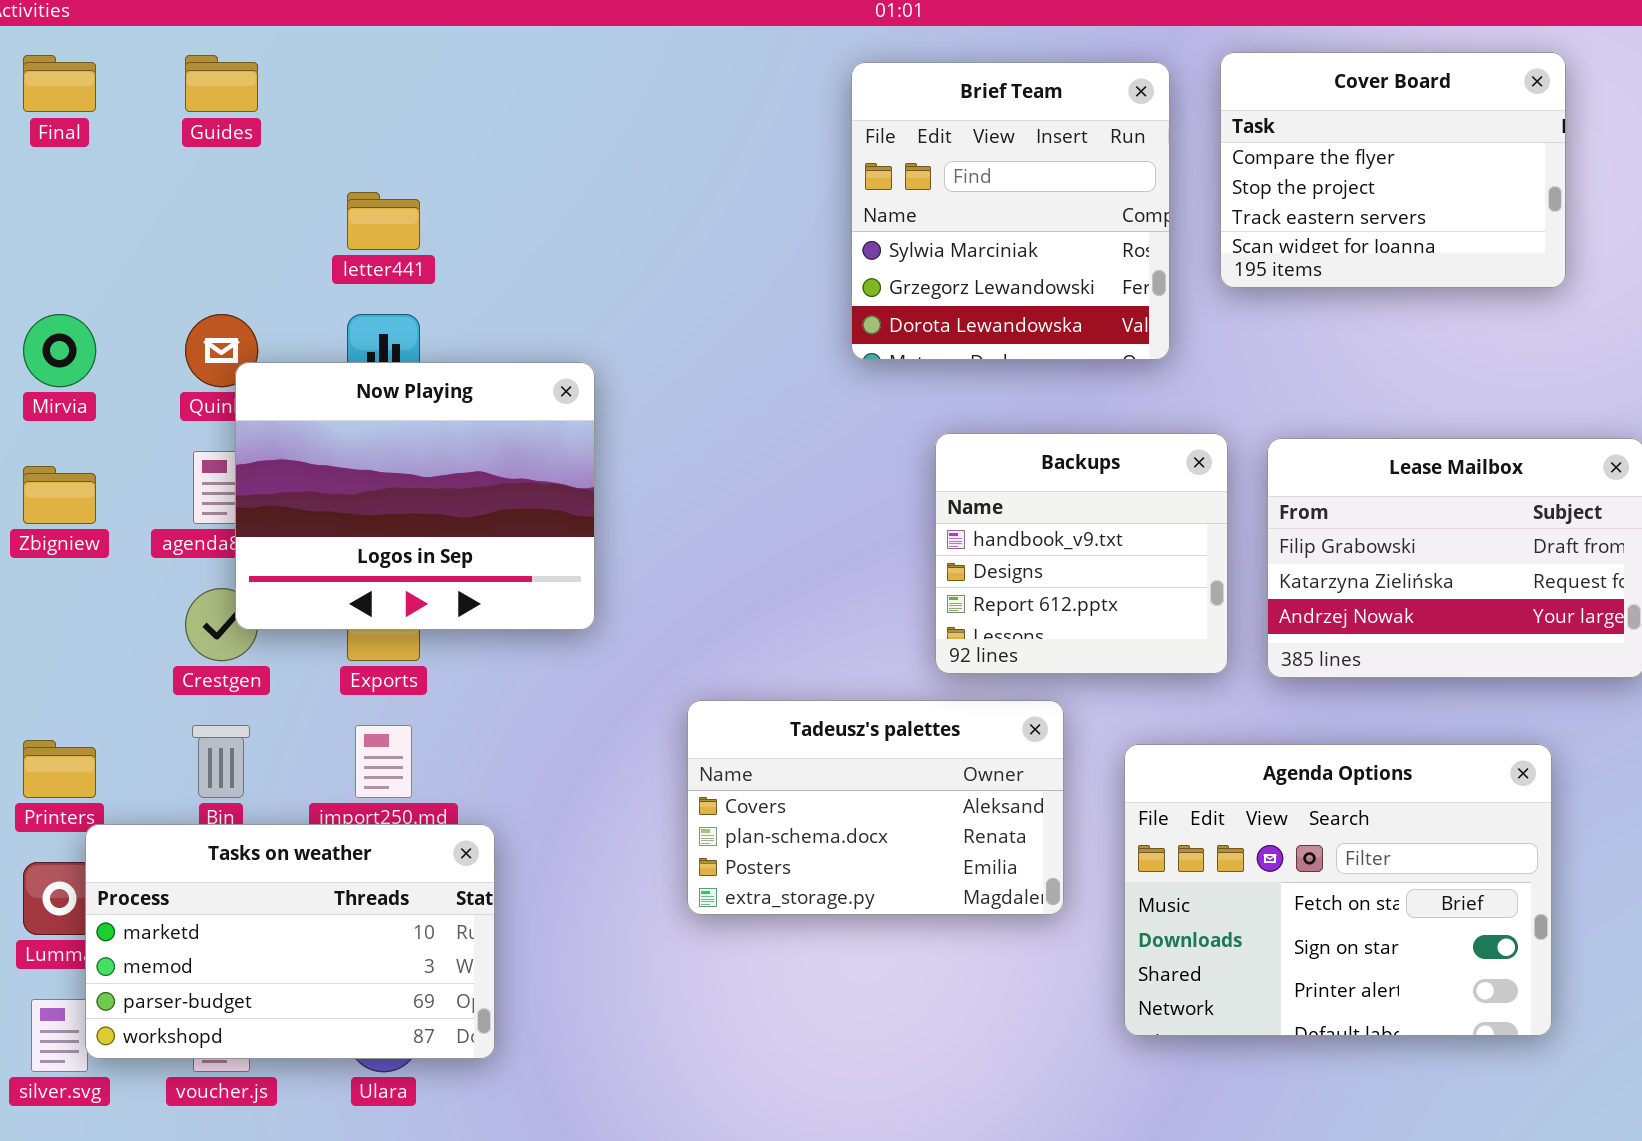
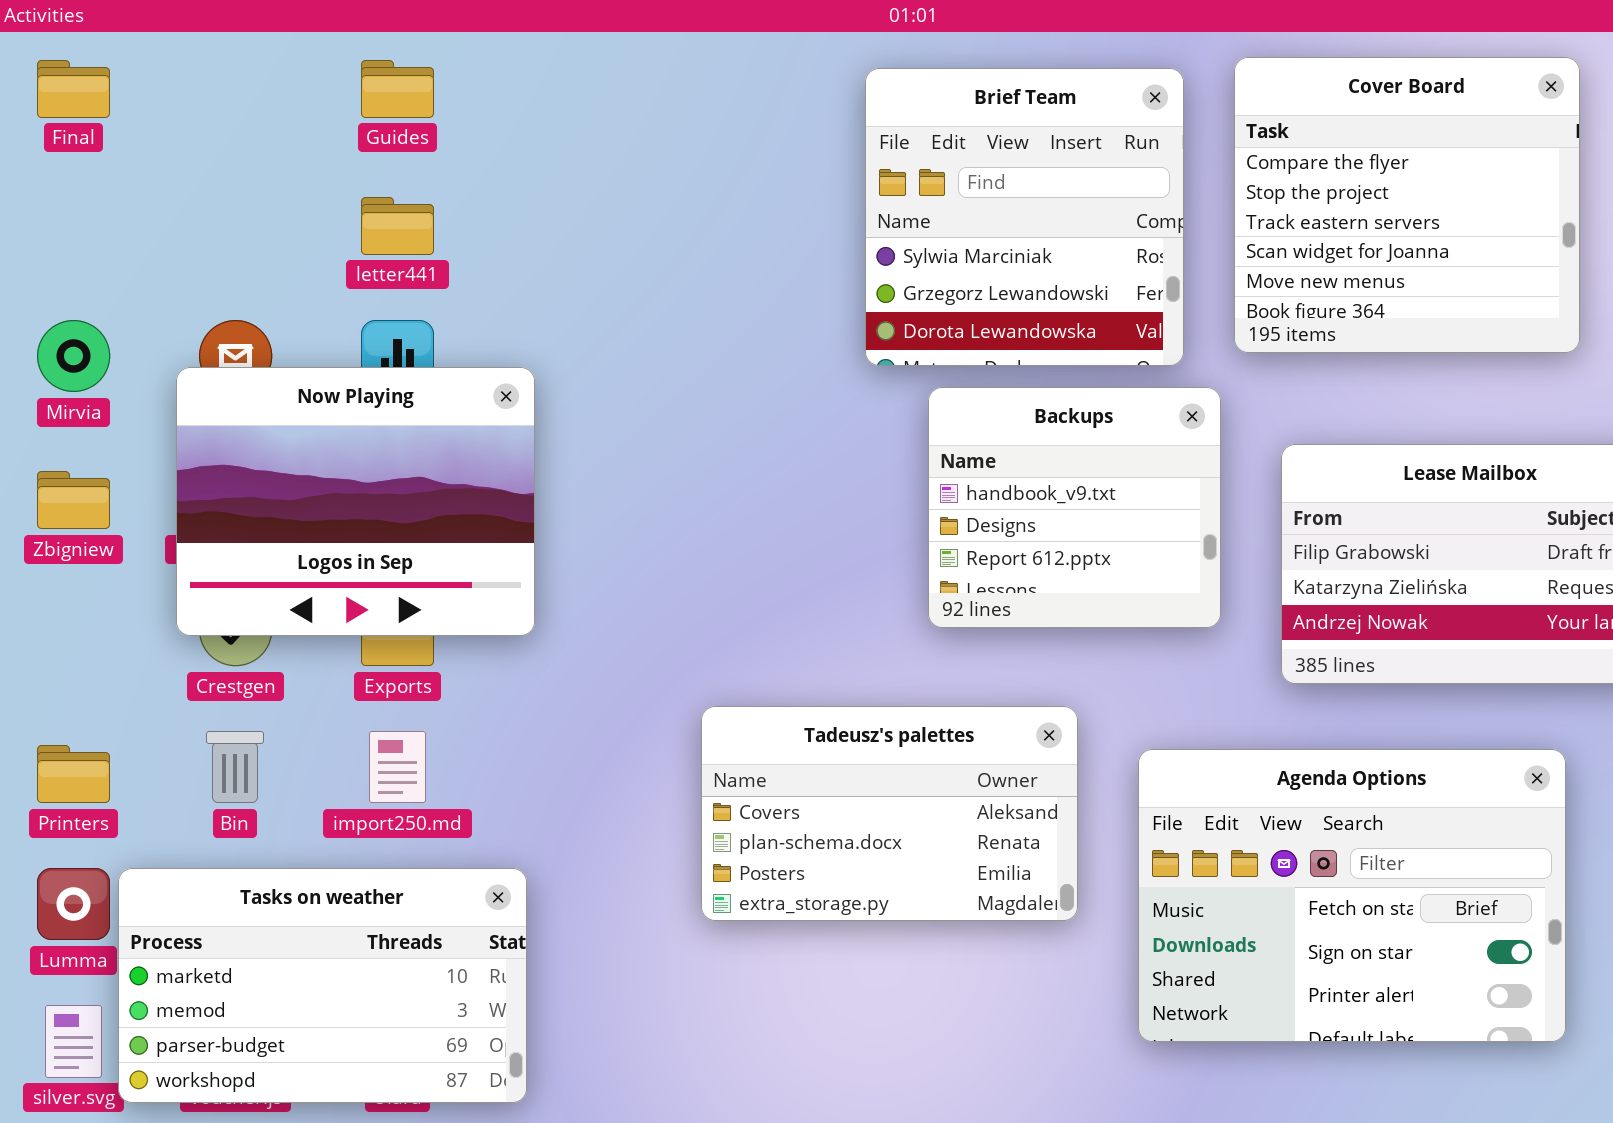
Cover Board: [1220,52,1566,288] -> [1234,57,1580,353], resized
Guides: [185,55,258,112] -> [361,60,434,118], moved
Now Playing: [235,362,595,630] -> [176,367,535,636], moved
Backups: [935,433,1228,674] -> [928,387,1221,628], moved
Tasks on weather: [85,824,495,1059] -> [118,868,527,1103], moved

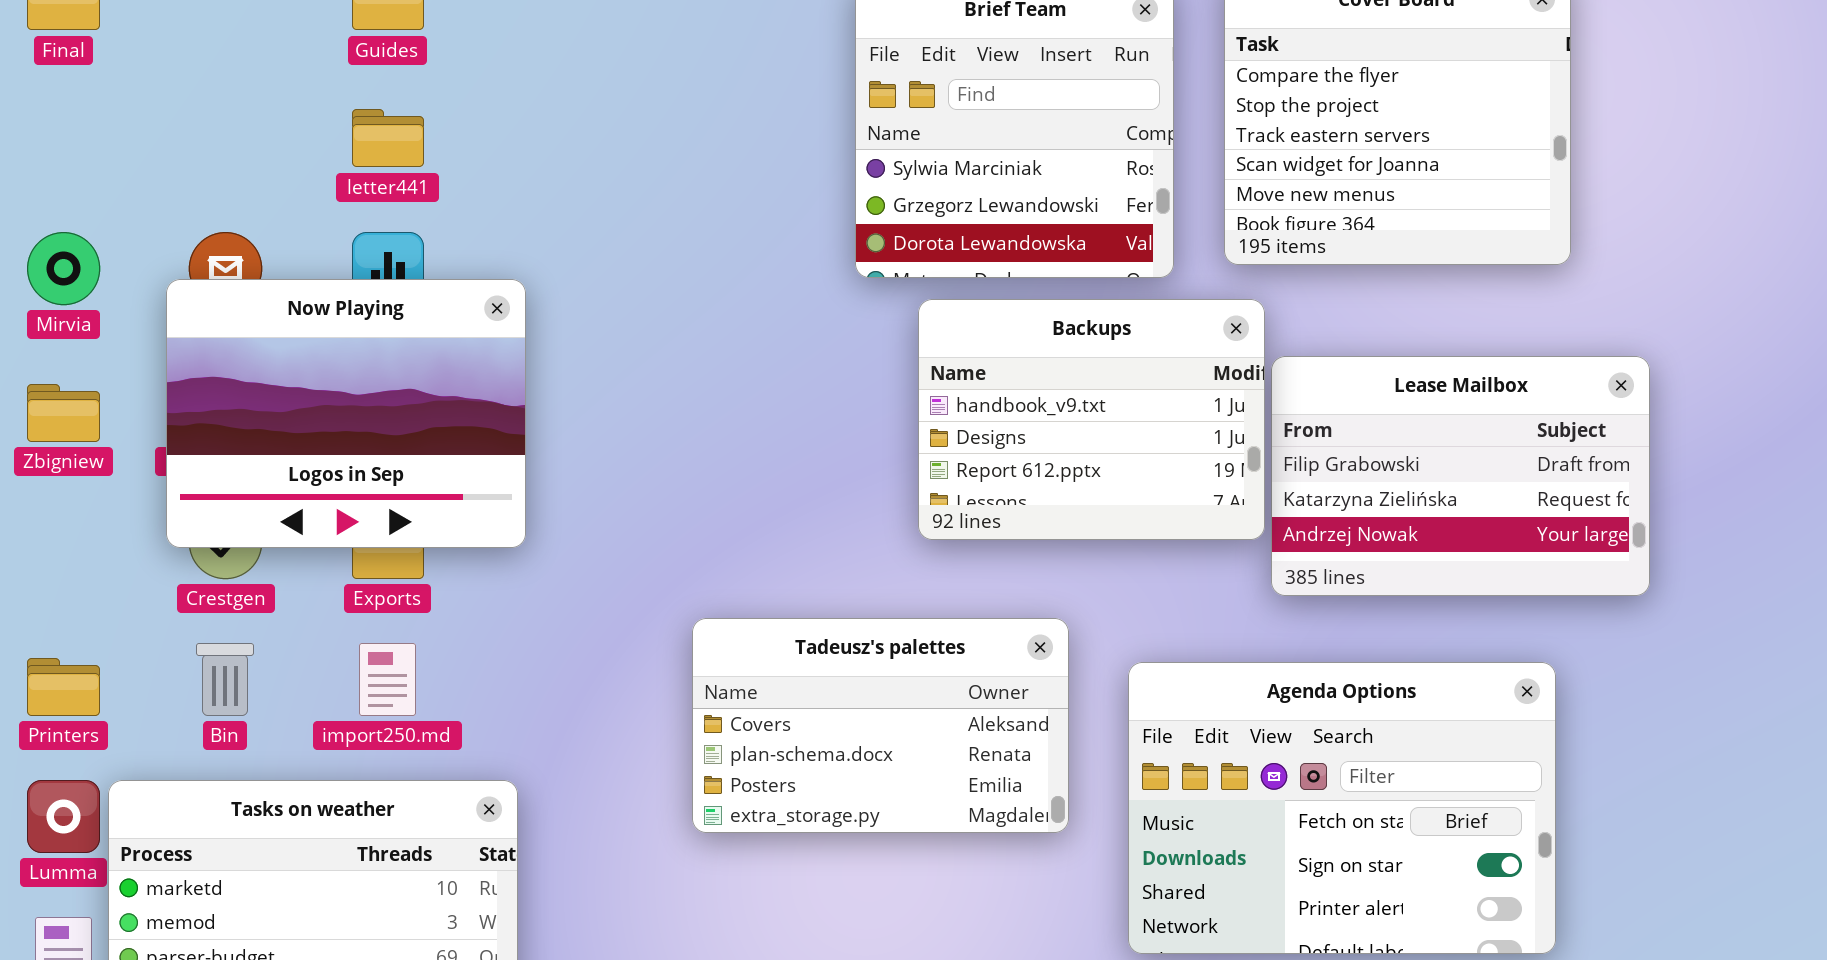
Backups: [928,387,1221,628] -> [918,299,1265,540], resized

